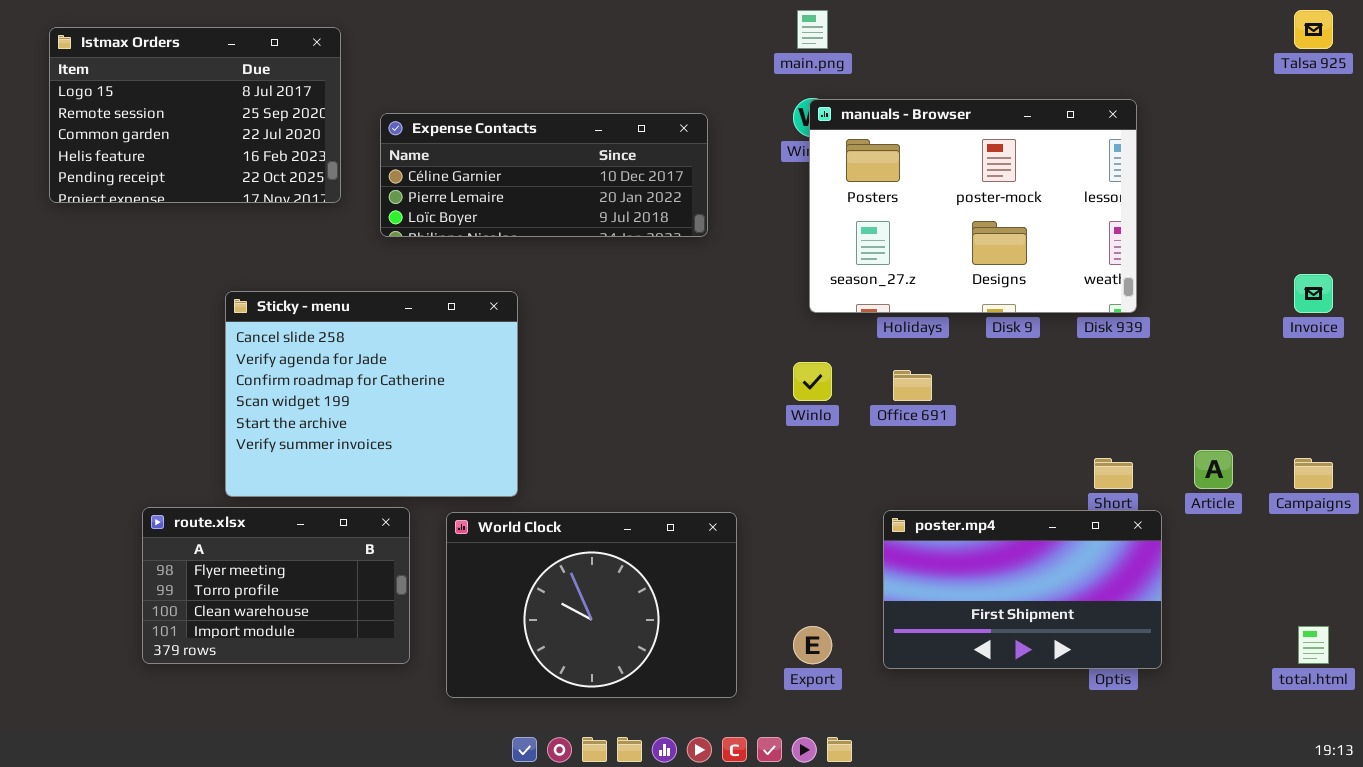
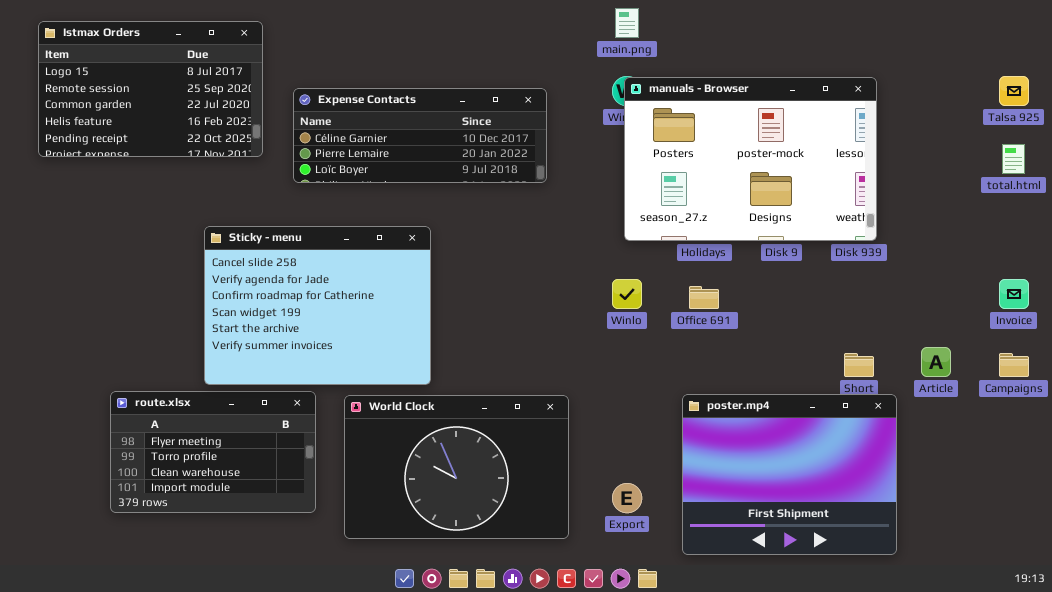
Talsa 925: [1294,10,1333,49] -> [999,76,1029,106], moved
Invoice: [1294,274,1333,313] -> [999,279,1029,309], moved
Sticky - menu: [225,291,518,497] -> [204,226,431,385], moved
poster.mp4: [883,510,1162,669] -> [682,394,897,555], resized
total.html: [1298,626,1329,664] -> [1002,144,1025,174], moved

